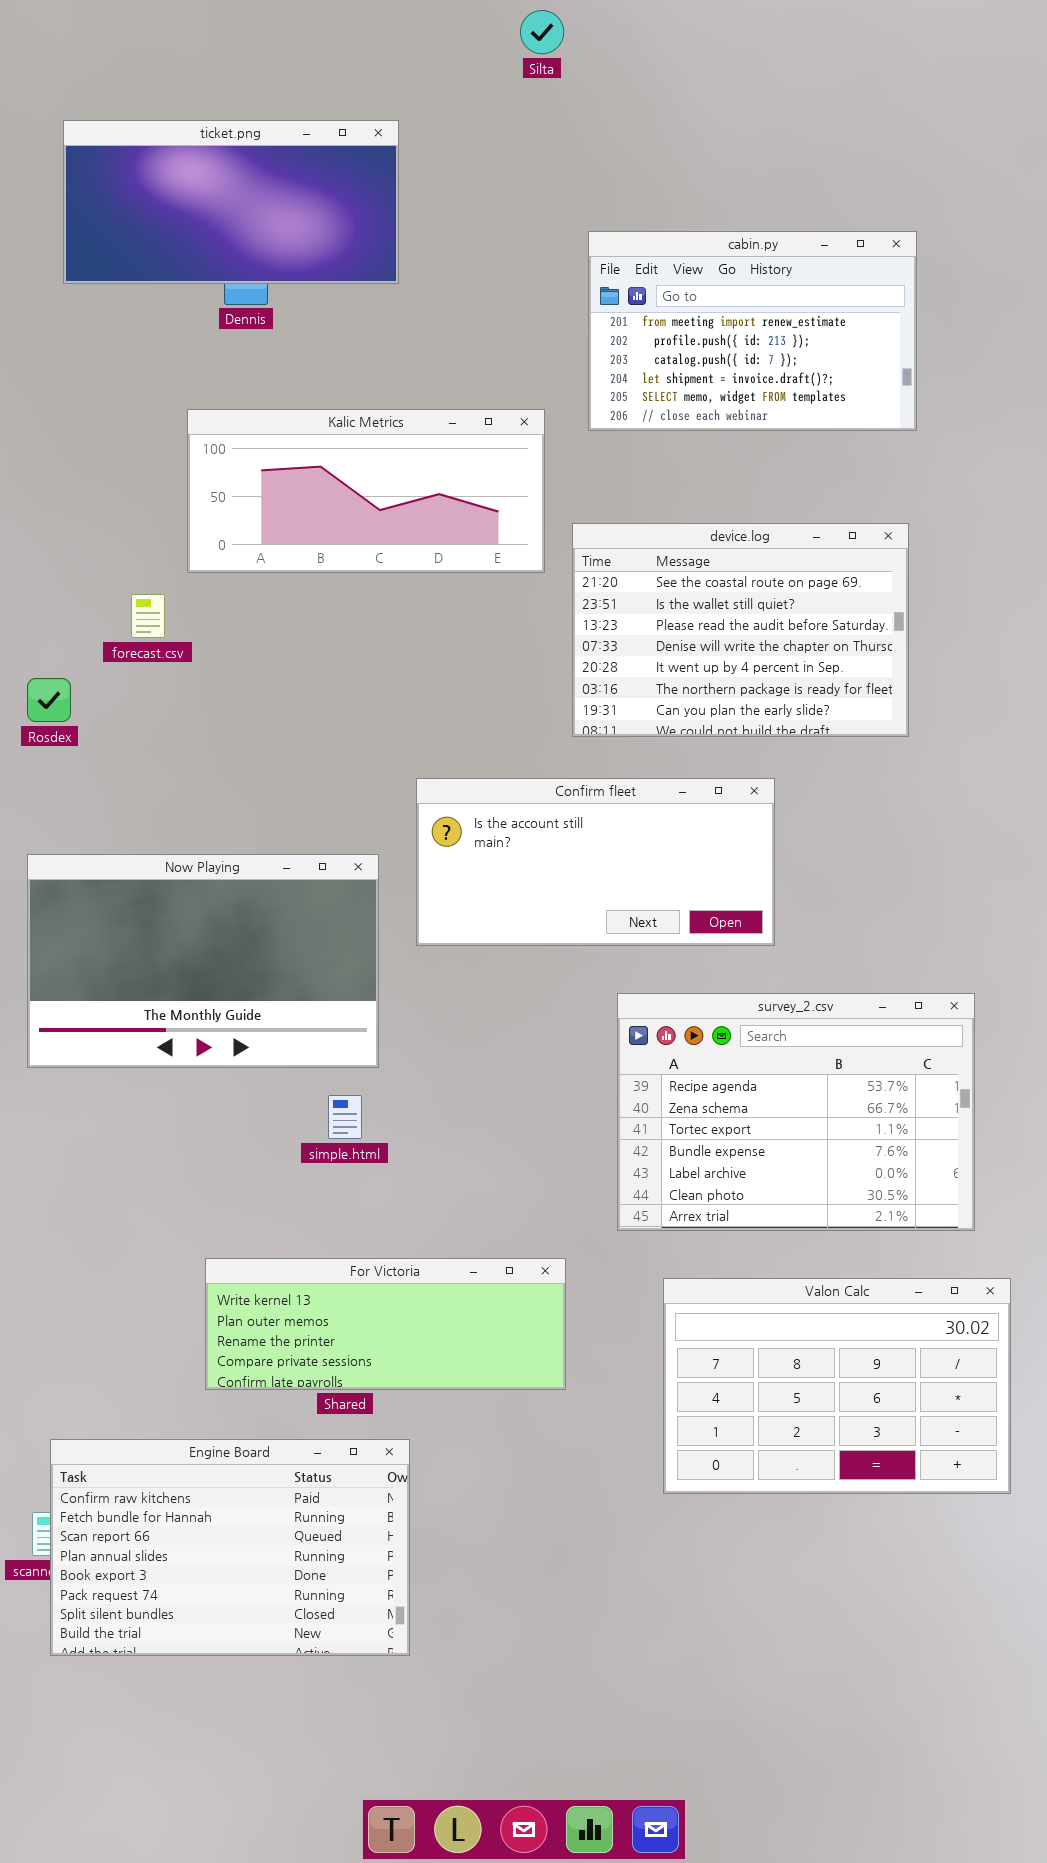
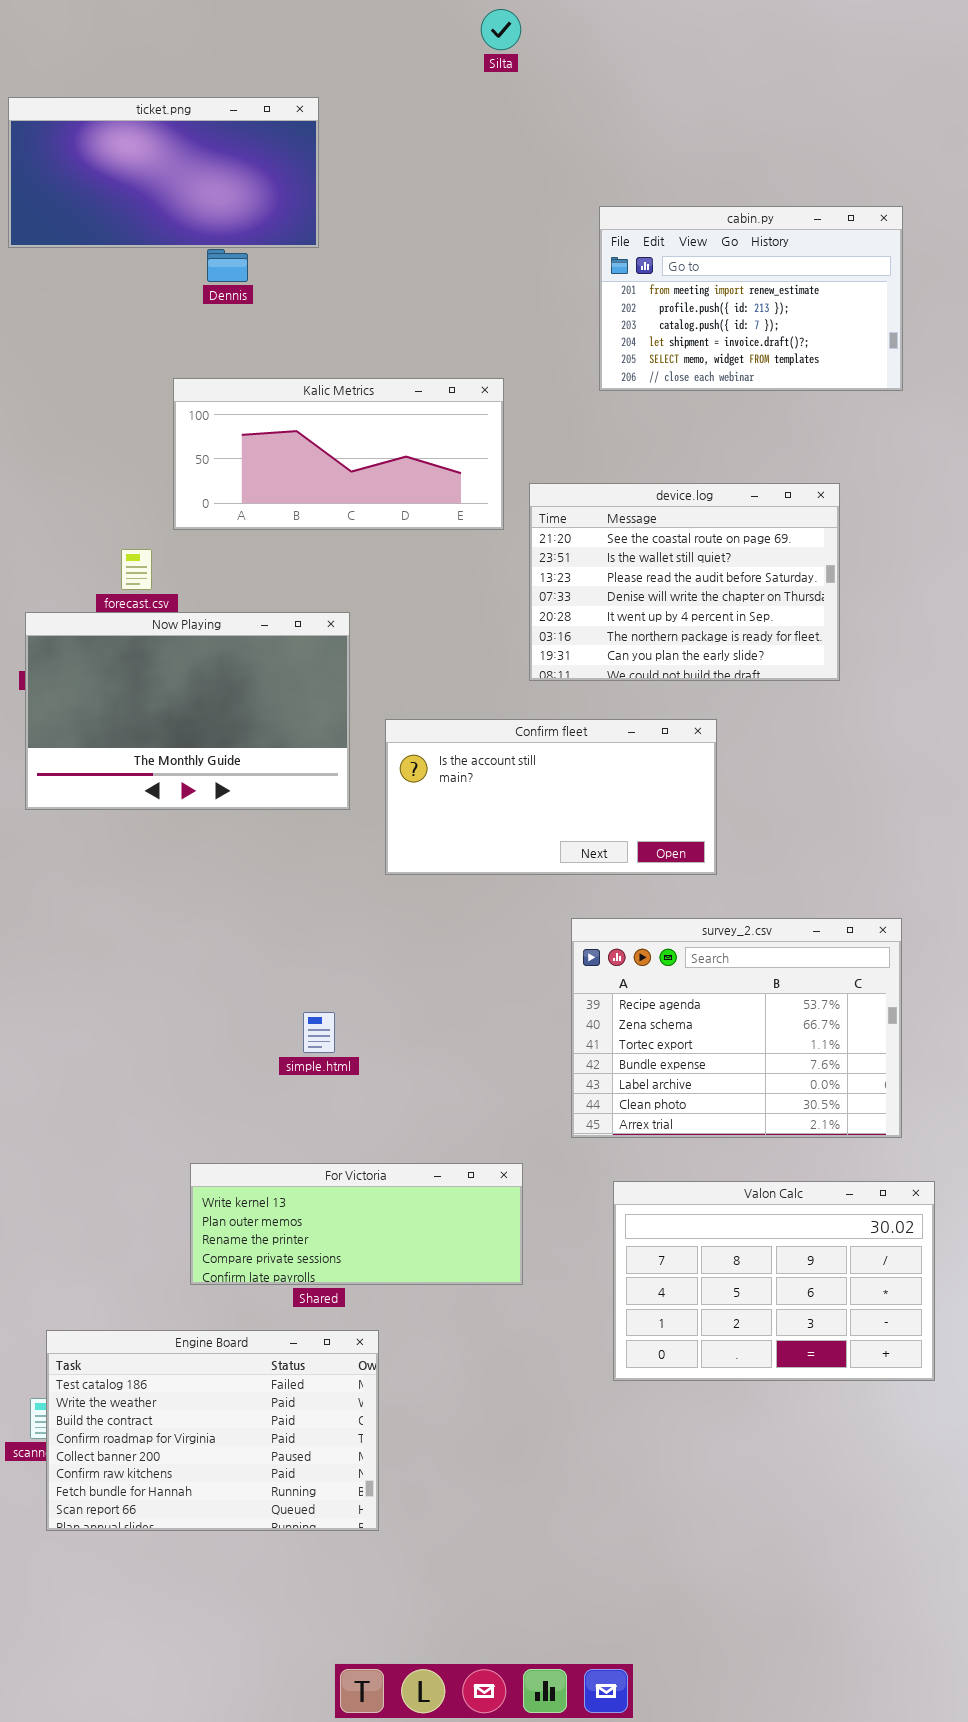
ticket.png: [63,120,399,284] -> [8,97,319,248], moved
cabin.py: [588,231,917,431] -> [599,206,903,391], moved
Now Playing: [27,854,379,1068] -> [25,612,350,810], moved
Engine Board: [50,1439,410,1656] -> [46,1330,379,1531], scrolled up 5 rows

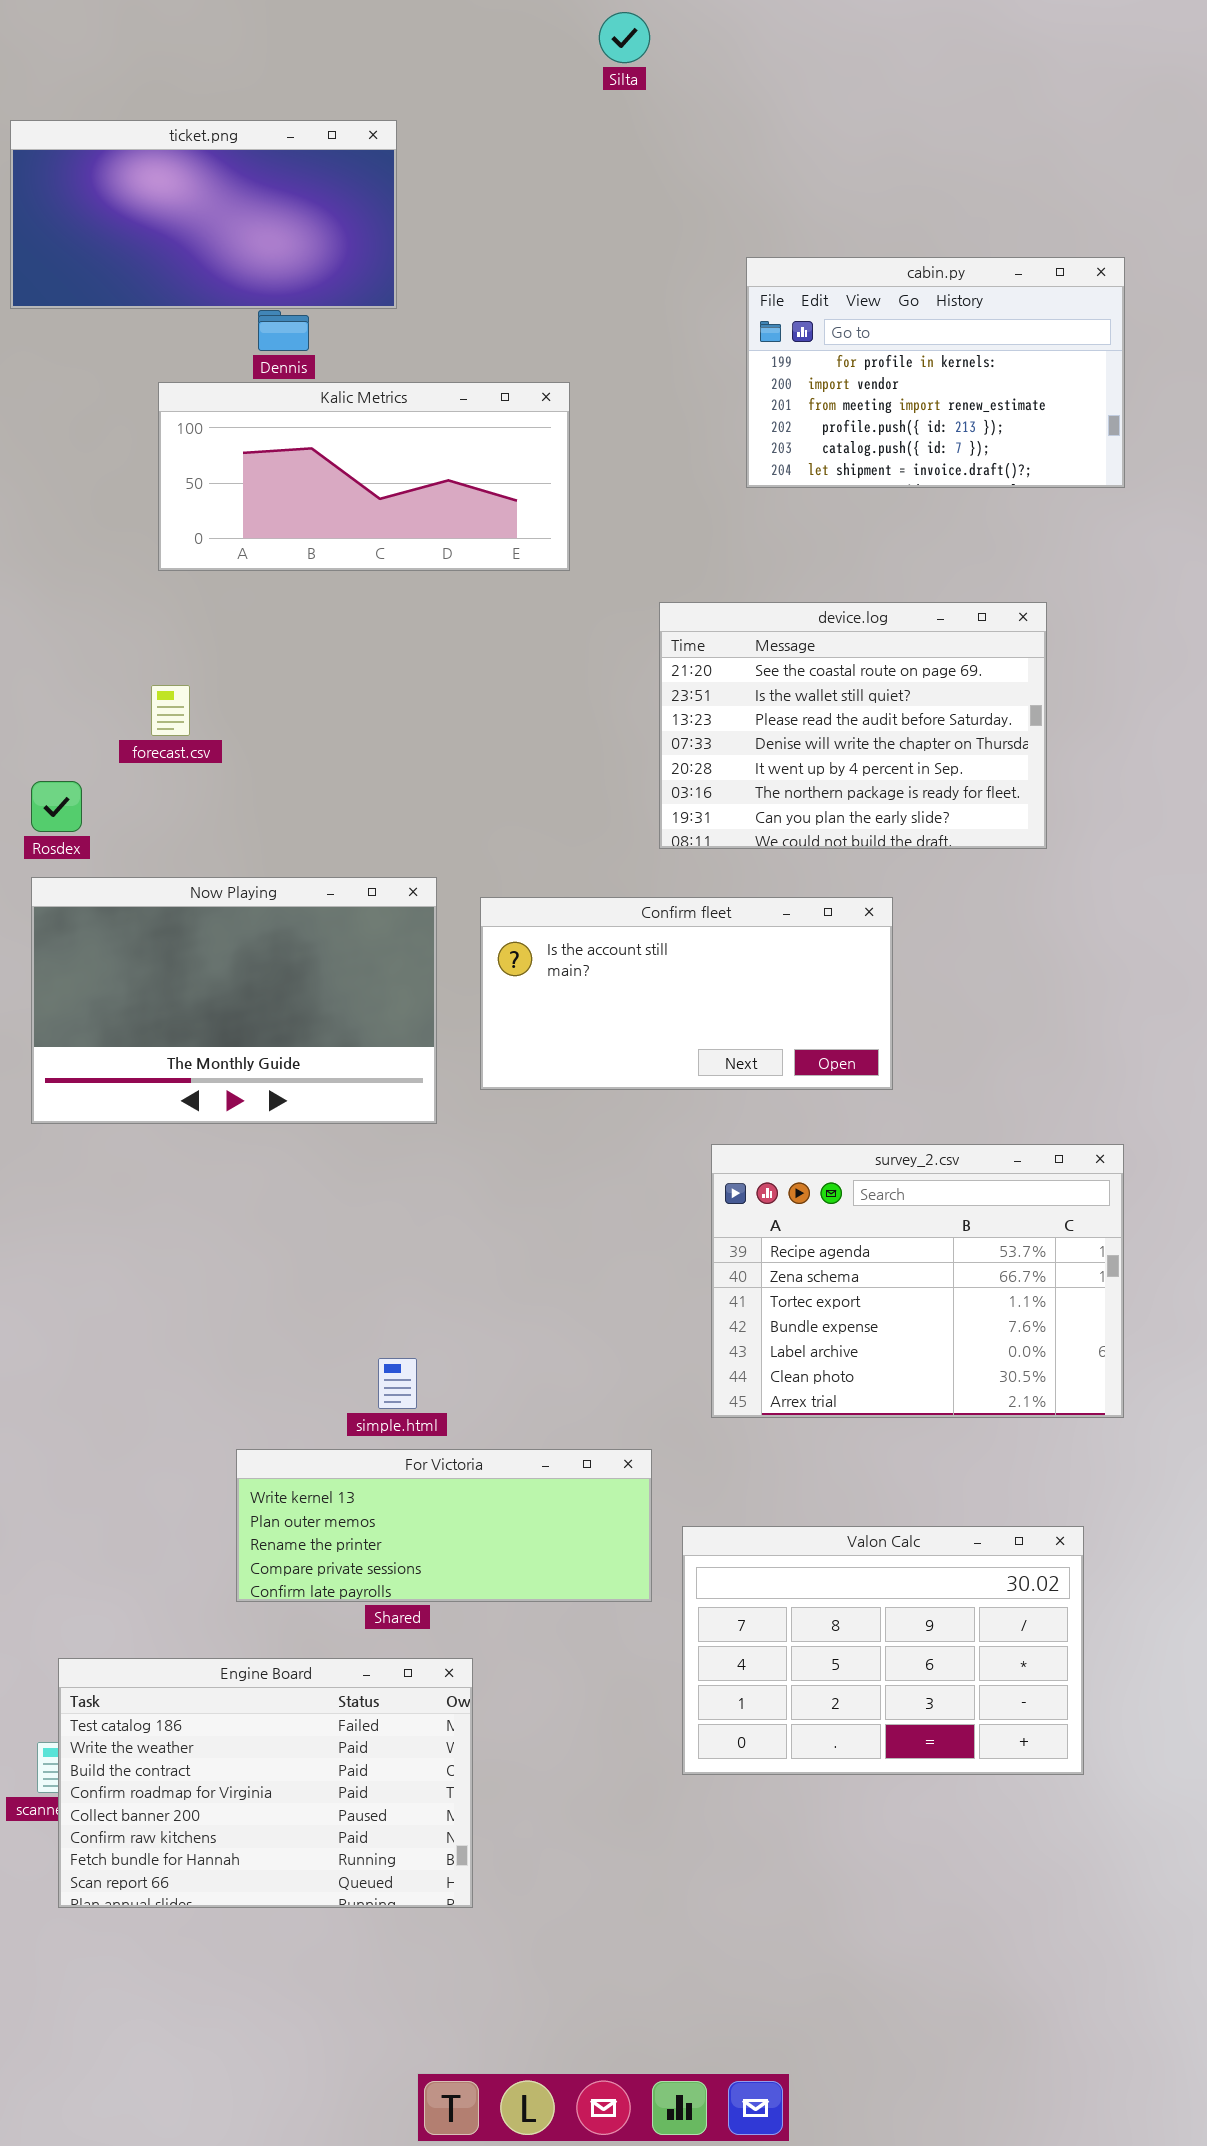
cabin.py: [599,206,903,391] -> [746,257,1125,488], scrolled up 2 rows
Kalic Metrics: [173,378,504,530] -> [158,382,570,571], moved
Now Playing: [25,612,350,810] -> [31,877,437,1124], moved
simple.html: [303,1012,335,1053] -> [378,1358,417,1409], moved
Valon Calc: [613,1181,935,1381] -> [682,1526,1084,1775], moved

